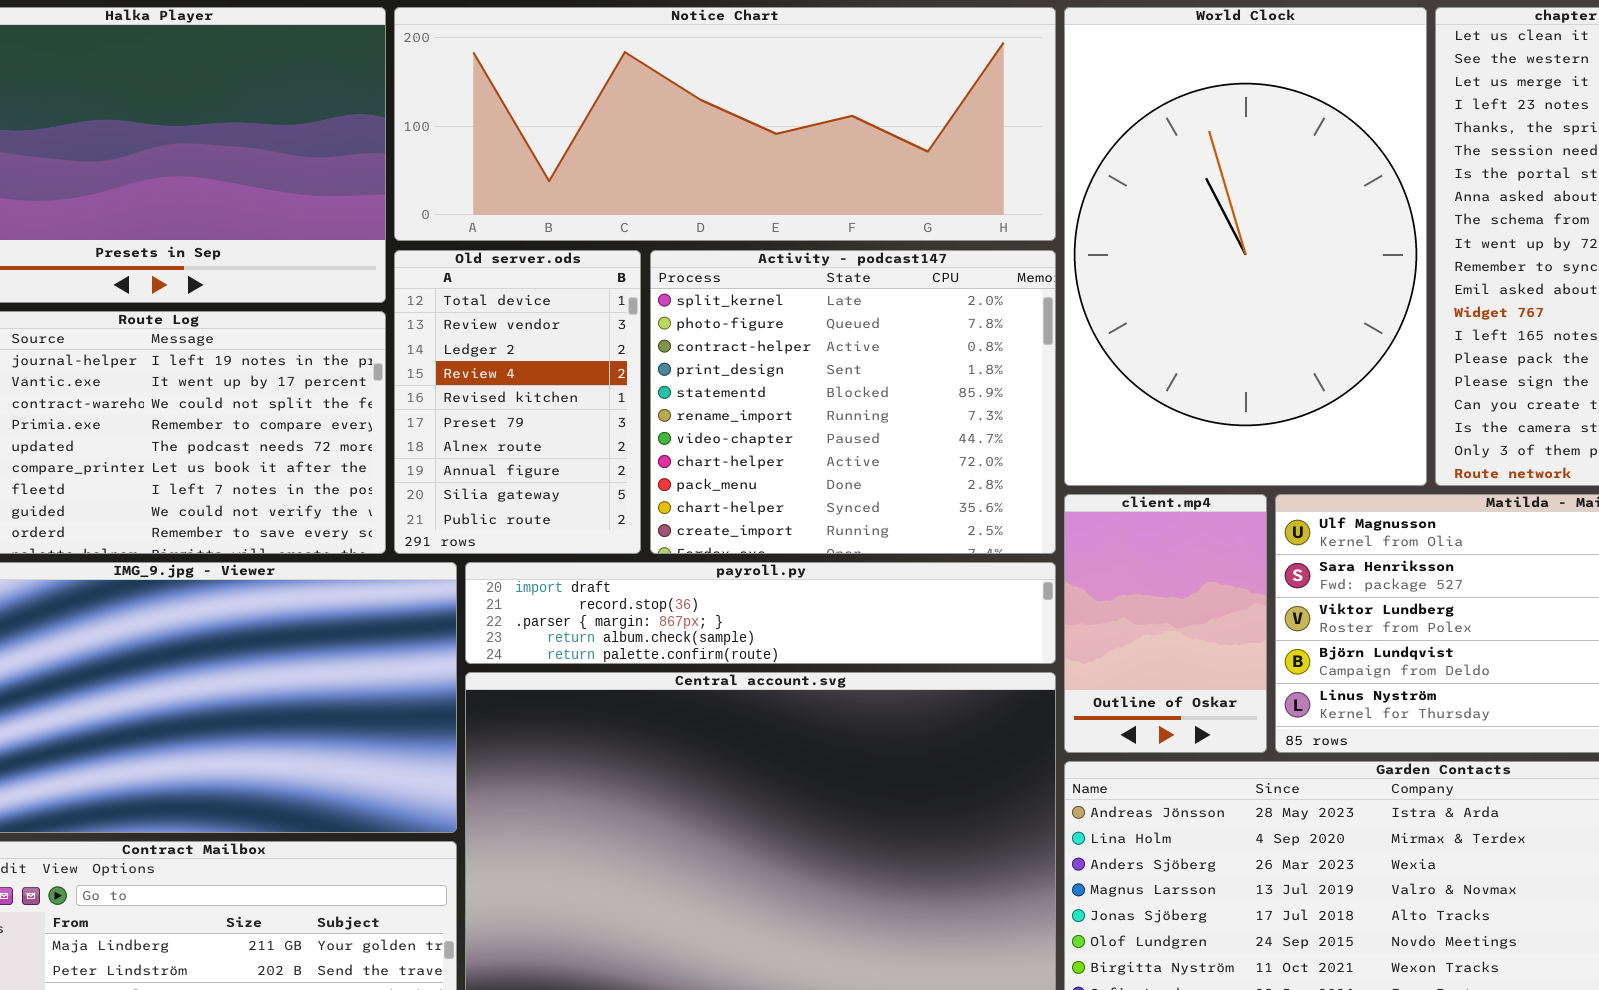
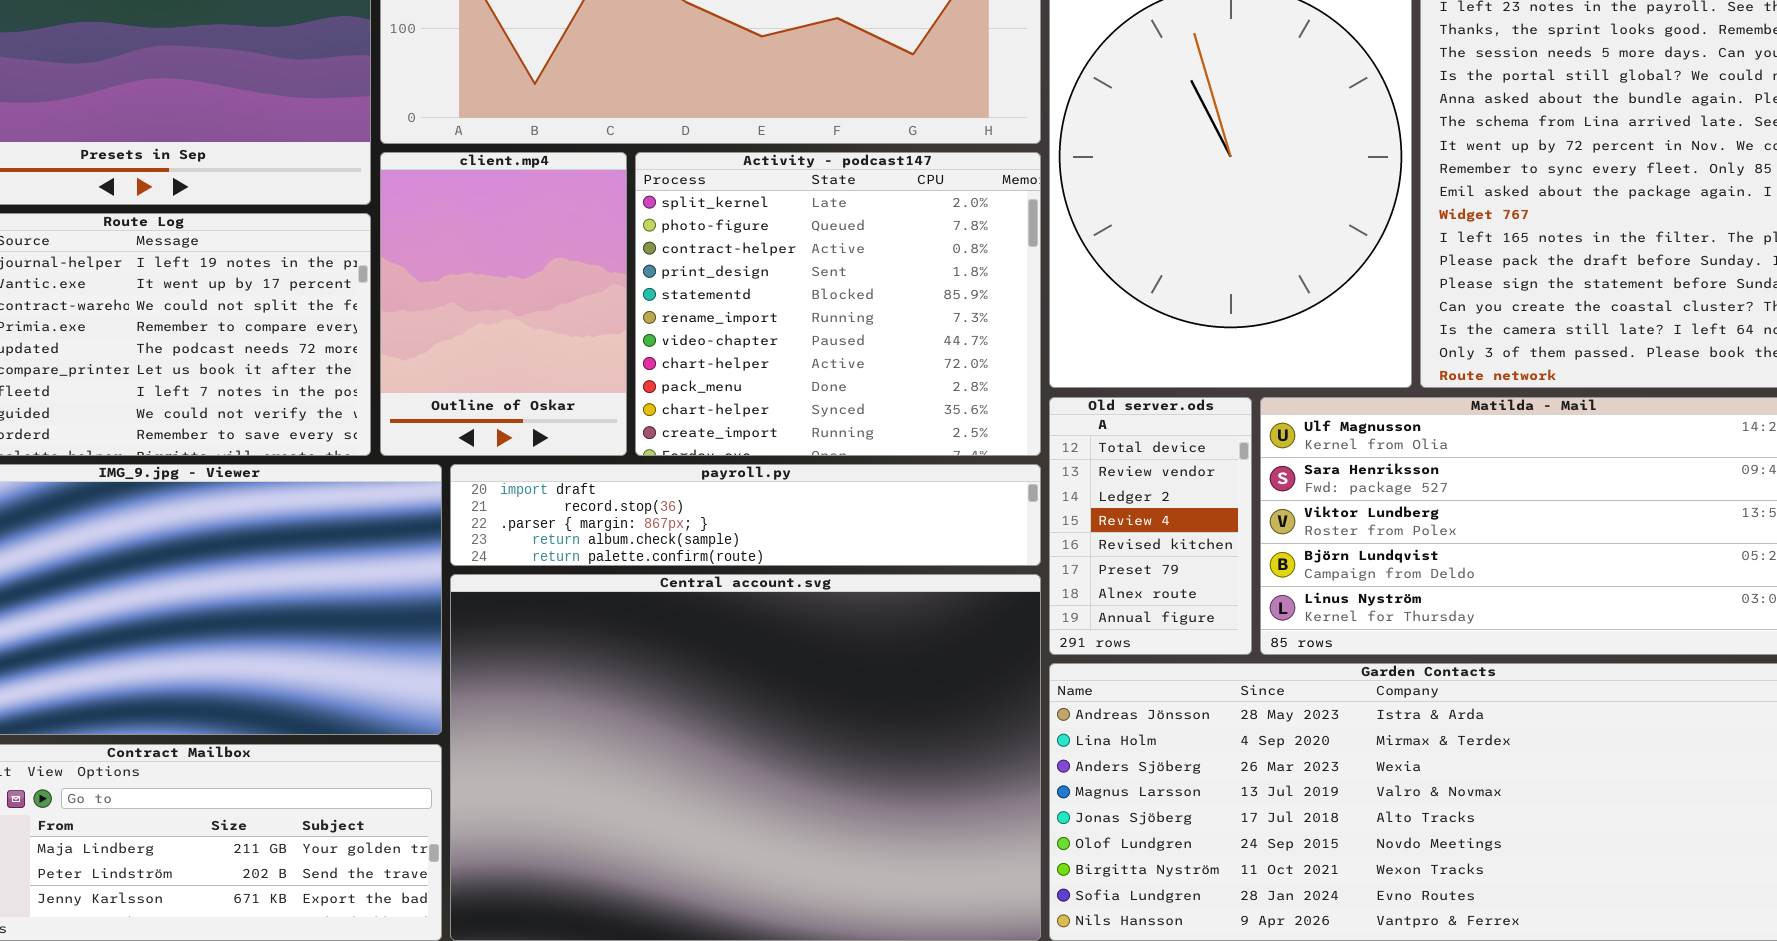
Old server.ods: [394,250,641,554] -> [1049,397,1252,655], moved, resized
client.mp4: [1064,494,1267,753] -> [380,152,627,456], moved, resized

